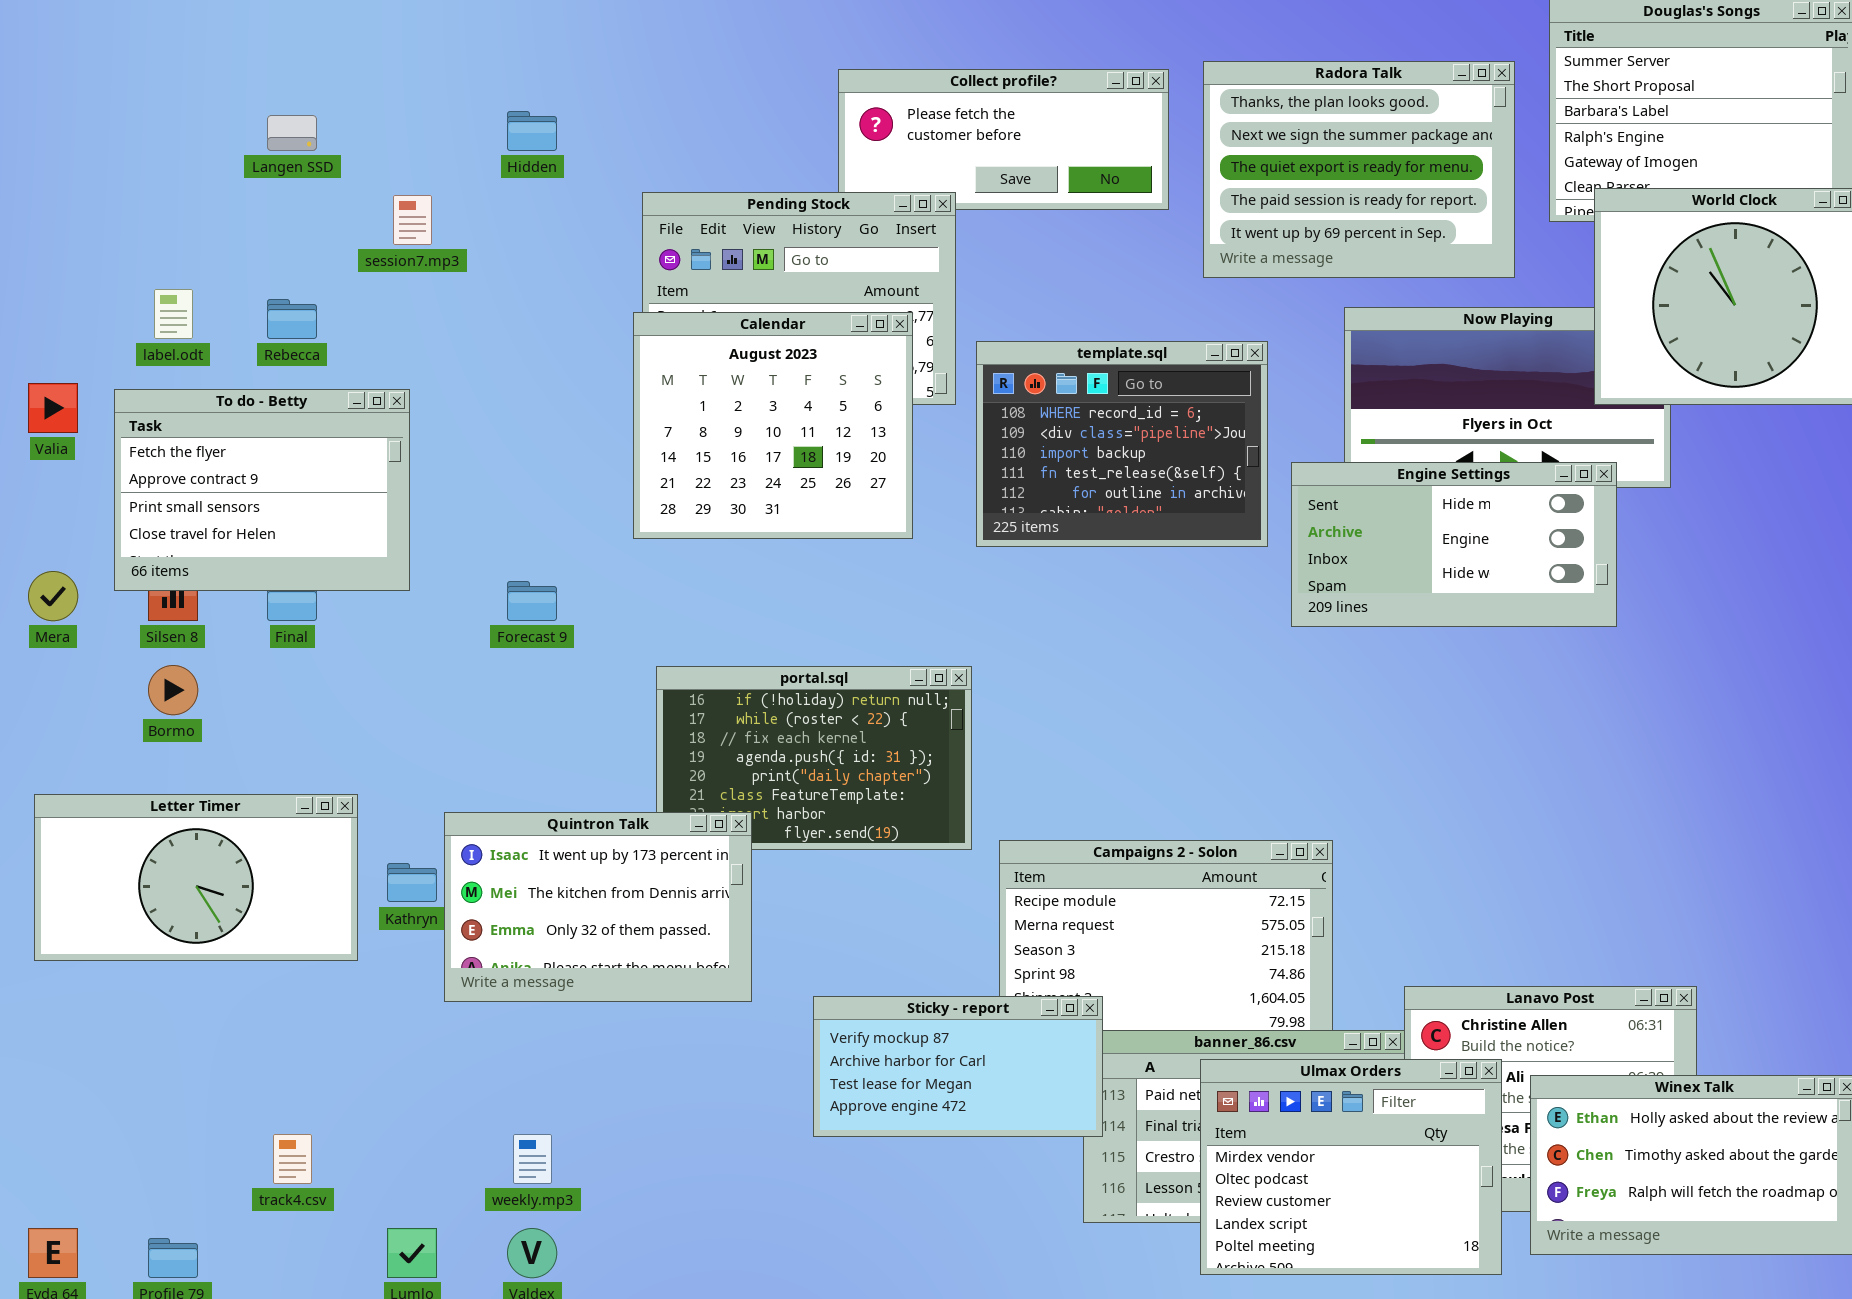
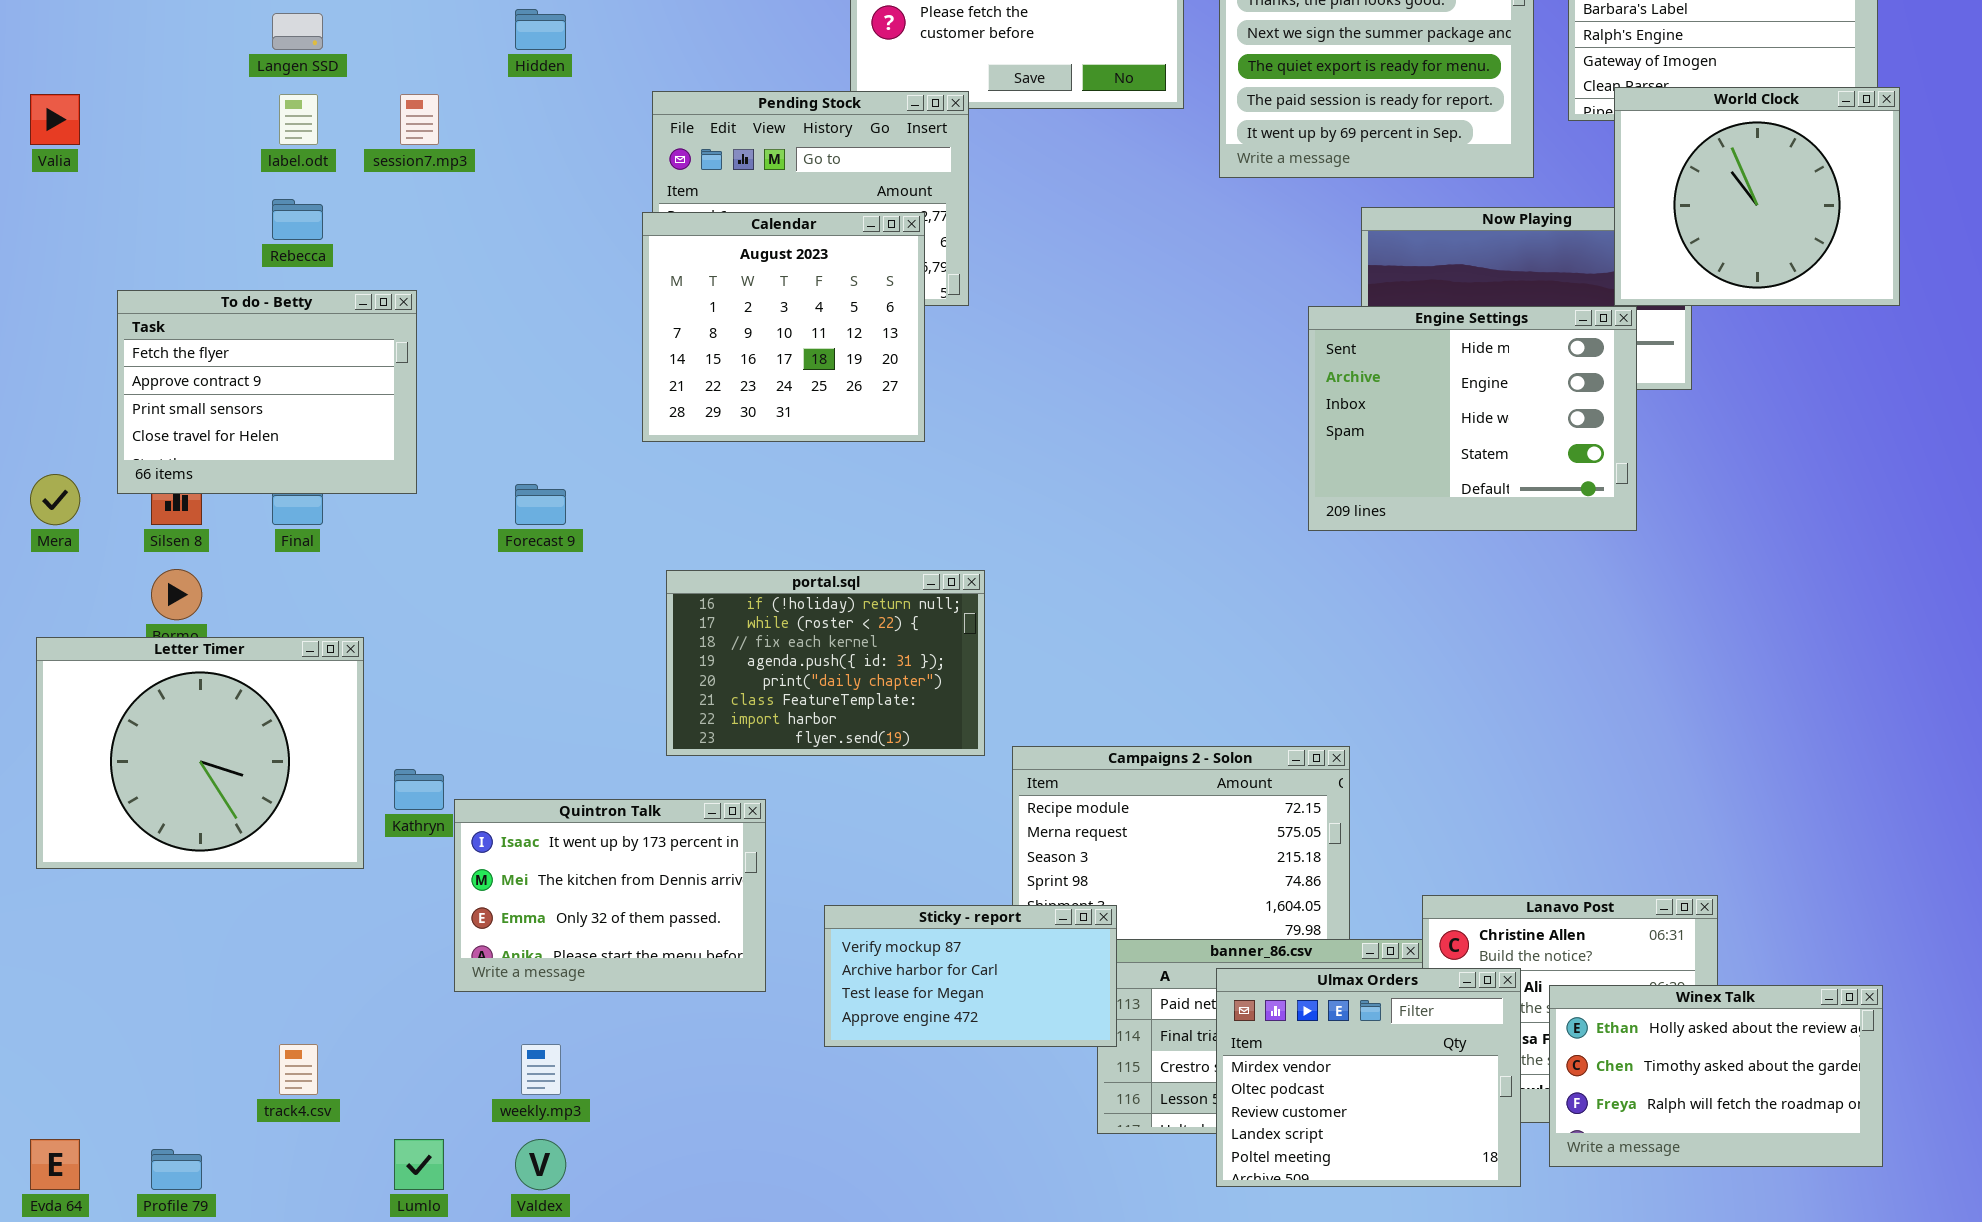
label.odt: [154,289,193,339] -> [279,94,318,145], moved
template.sql: [976,341,1268,547] -> none, closed
Valia: [28,383,78,433] -> [30,94,80,145], moved
Engine Settings: [1291,462,1617,627] -> [1308,306,1637,531], resized
Letter Timer: [34,794,358,961] -> [36,637,364,869], resized
Quintron Talk: [444,812,752,1002] -> [454,799,766,992], moved

